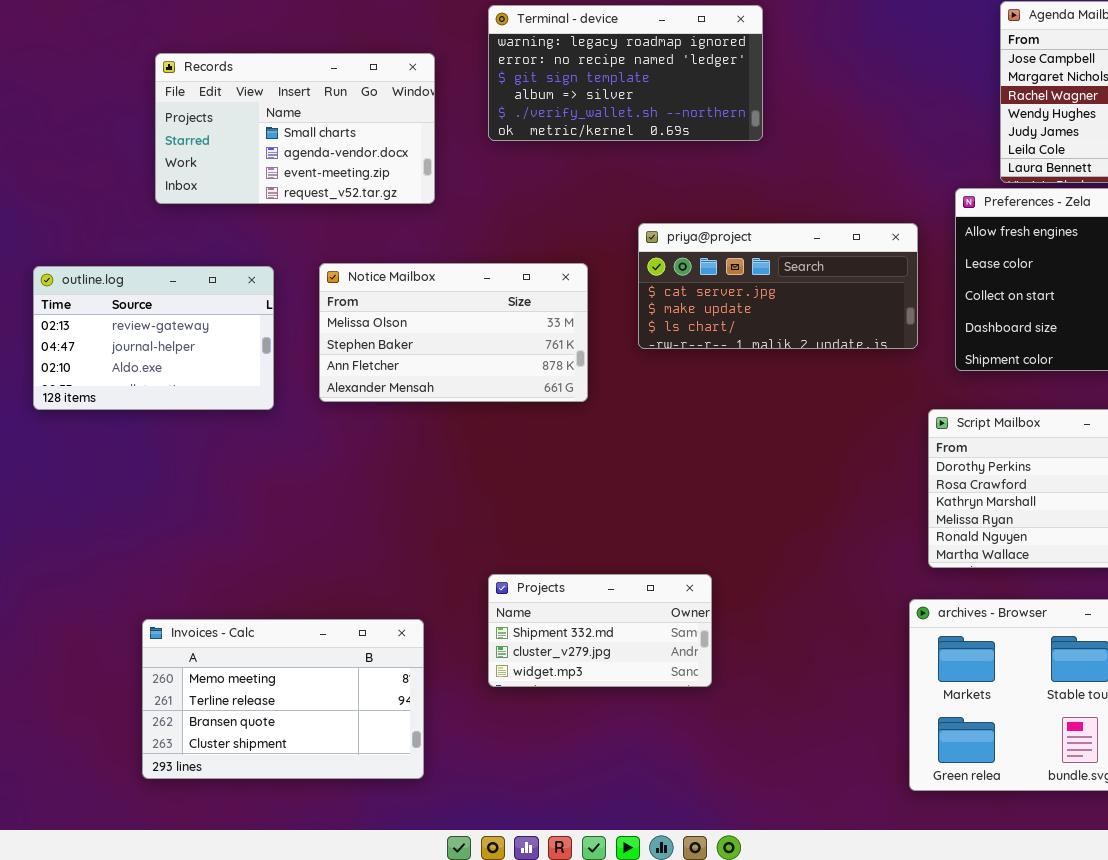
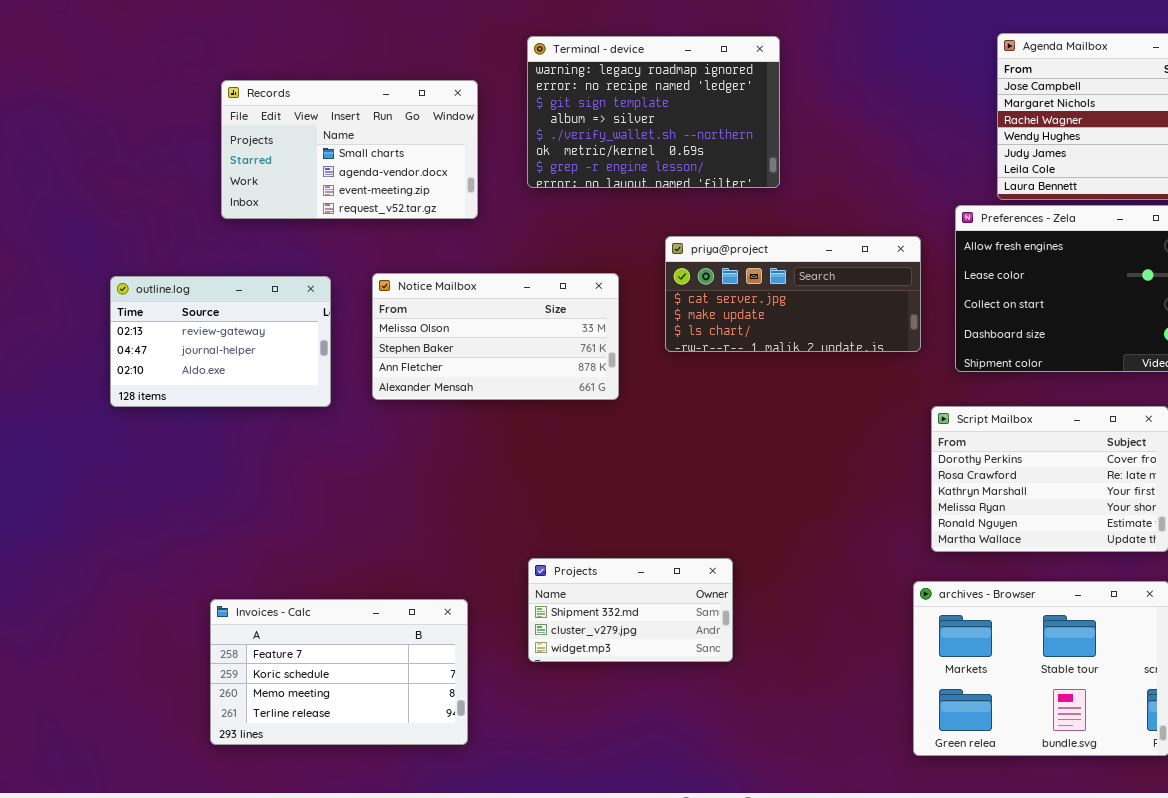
Terminal - device: [488,5,763,141] -> [527,36,780,188], resized
Invoices - Calc: [142,619,424,779] -> [210,599,468,745], scrolled up 2 rows

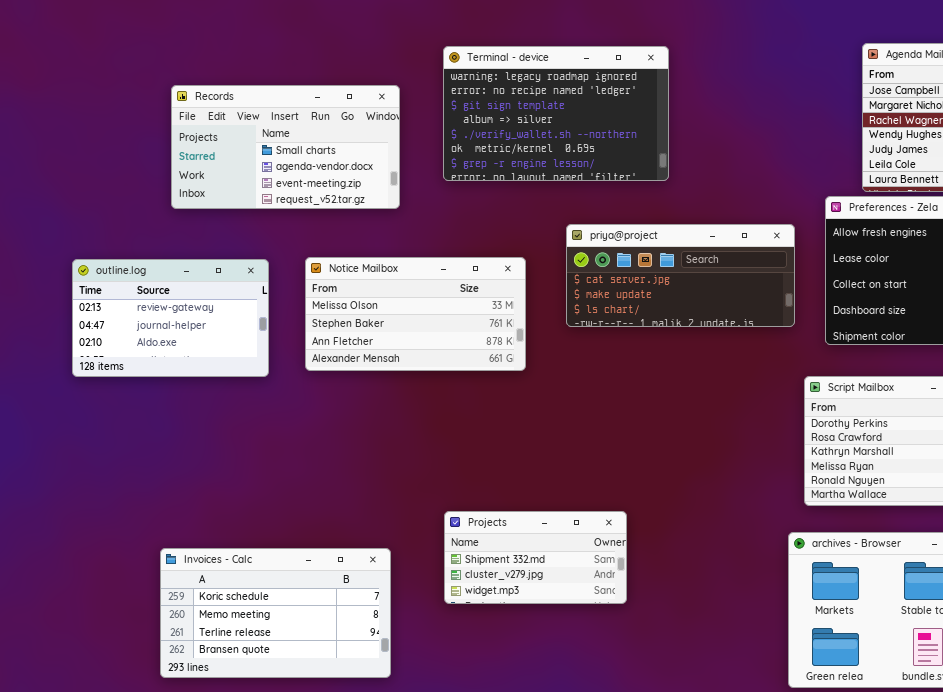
Invoices - Calc: [210,599,468,745] -> [160,548,391,678], scrolled down 1 row

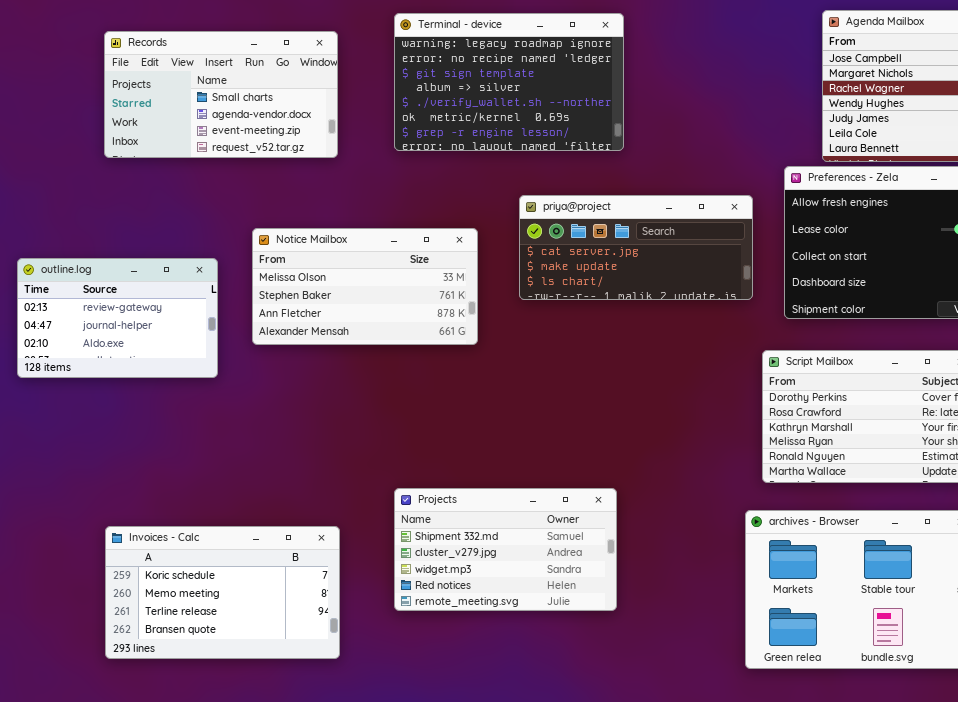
Records: [171,85,400,209] -> [104,31,338,158], moved
outline.log: [72,259,269,377] -> [17,258,218,378], moved
Projects: [444,511,627,604] -> [394,488,617,611], resized

